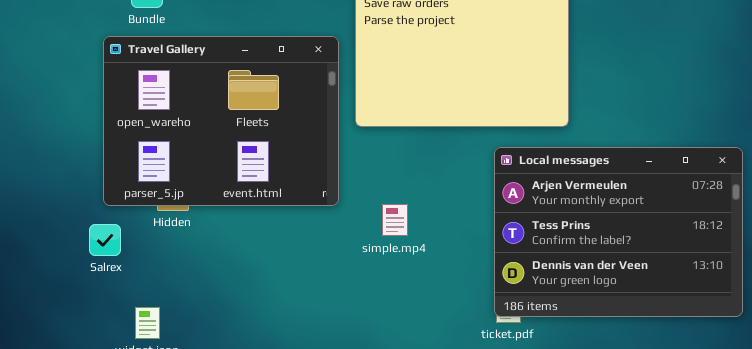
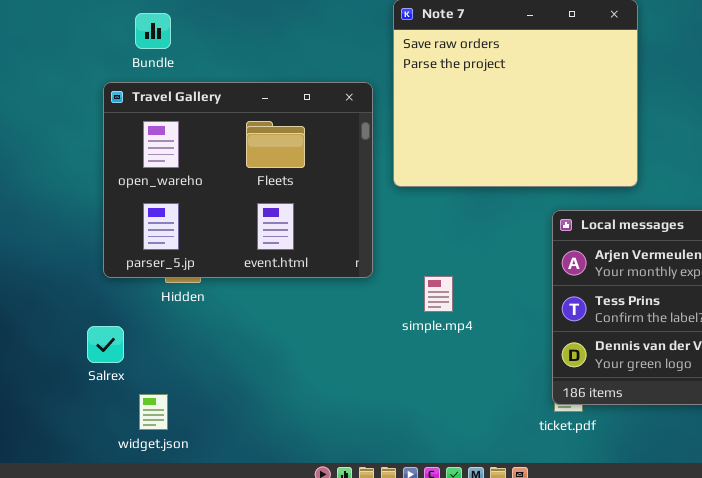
Salrex: [89,224,121,256] -> [87,326,124,363], moved

